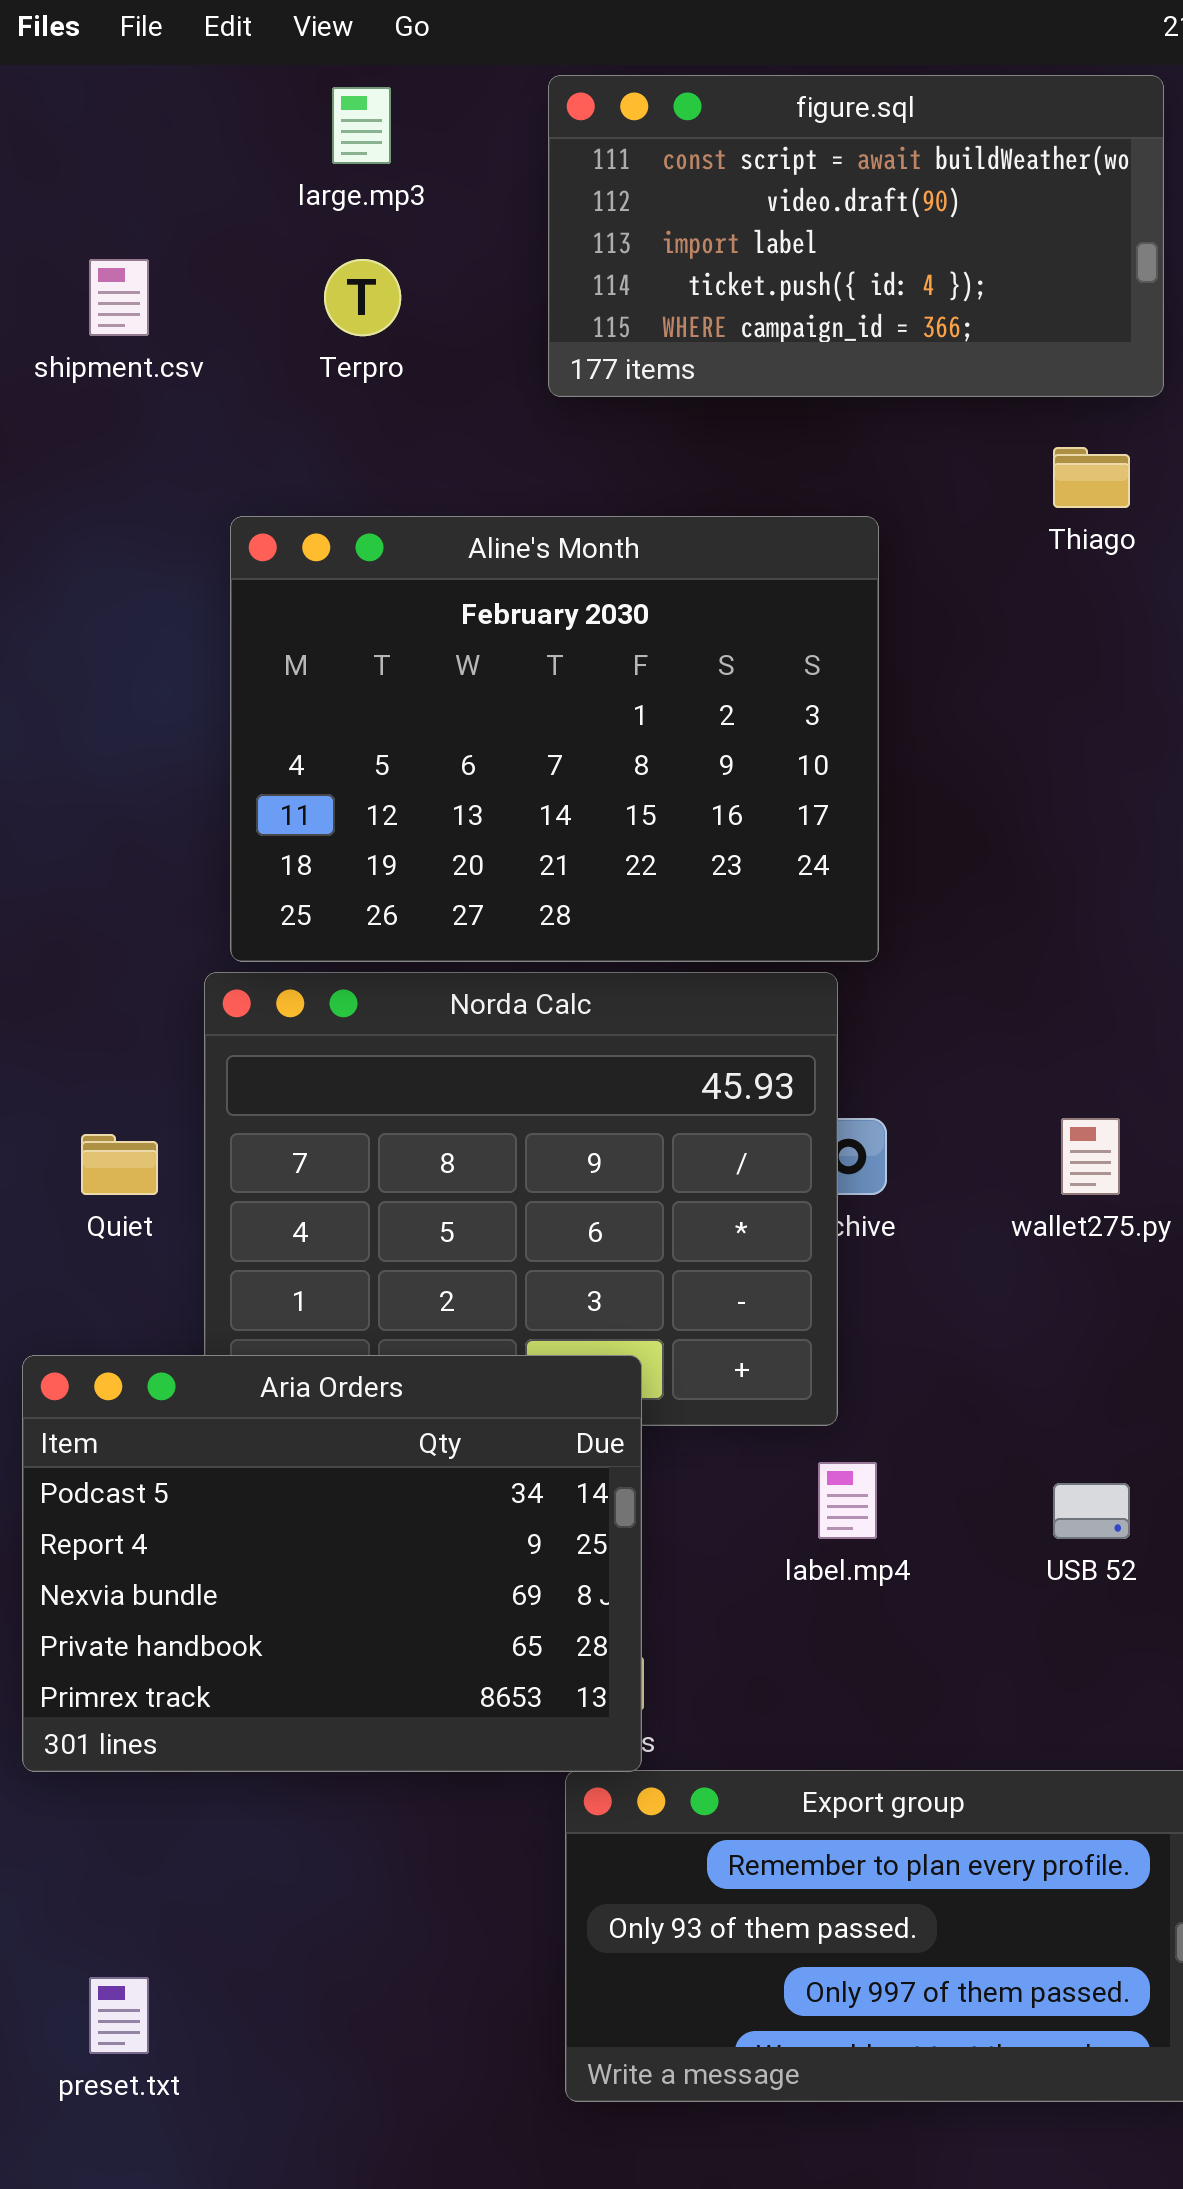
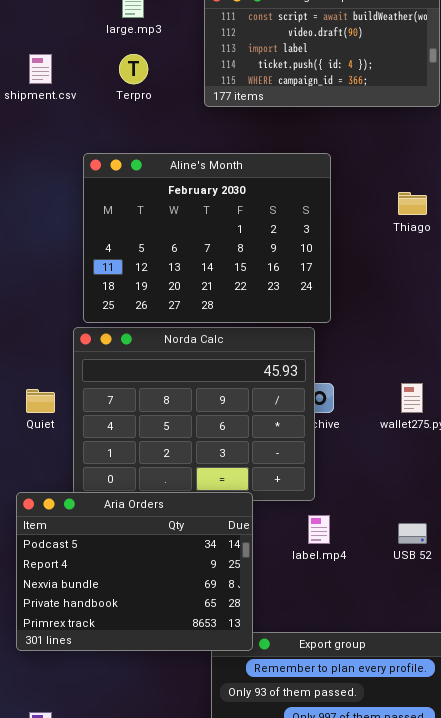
Thiago: [1053,447,1130,508] -> [398,192,427,215], moved
Aria Orders: [22,1355,642,1772] -> [16,492,253,651], moved

